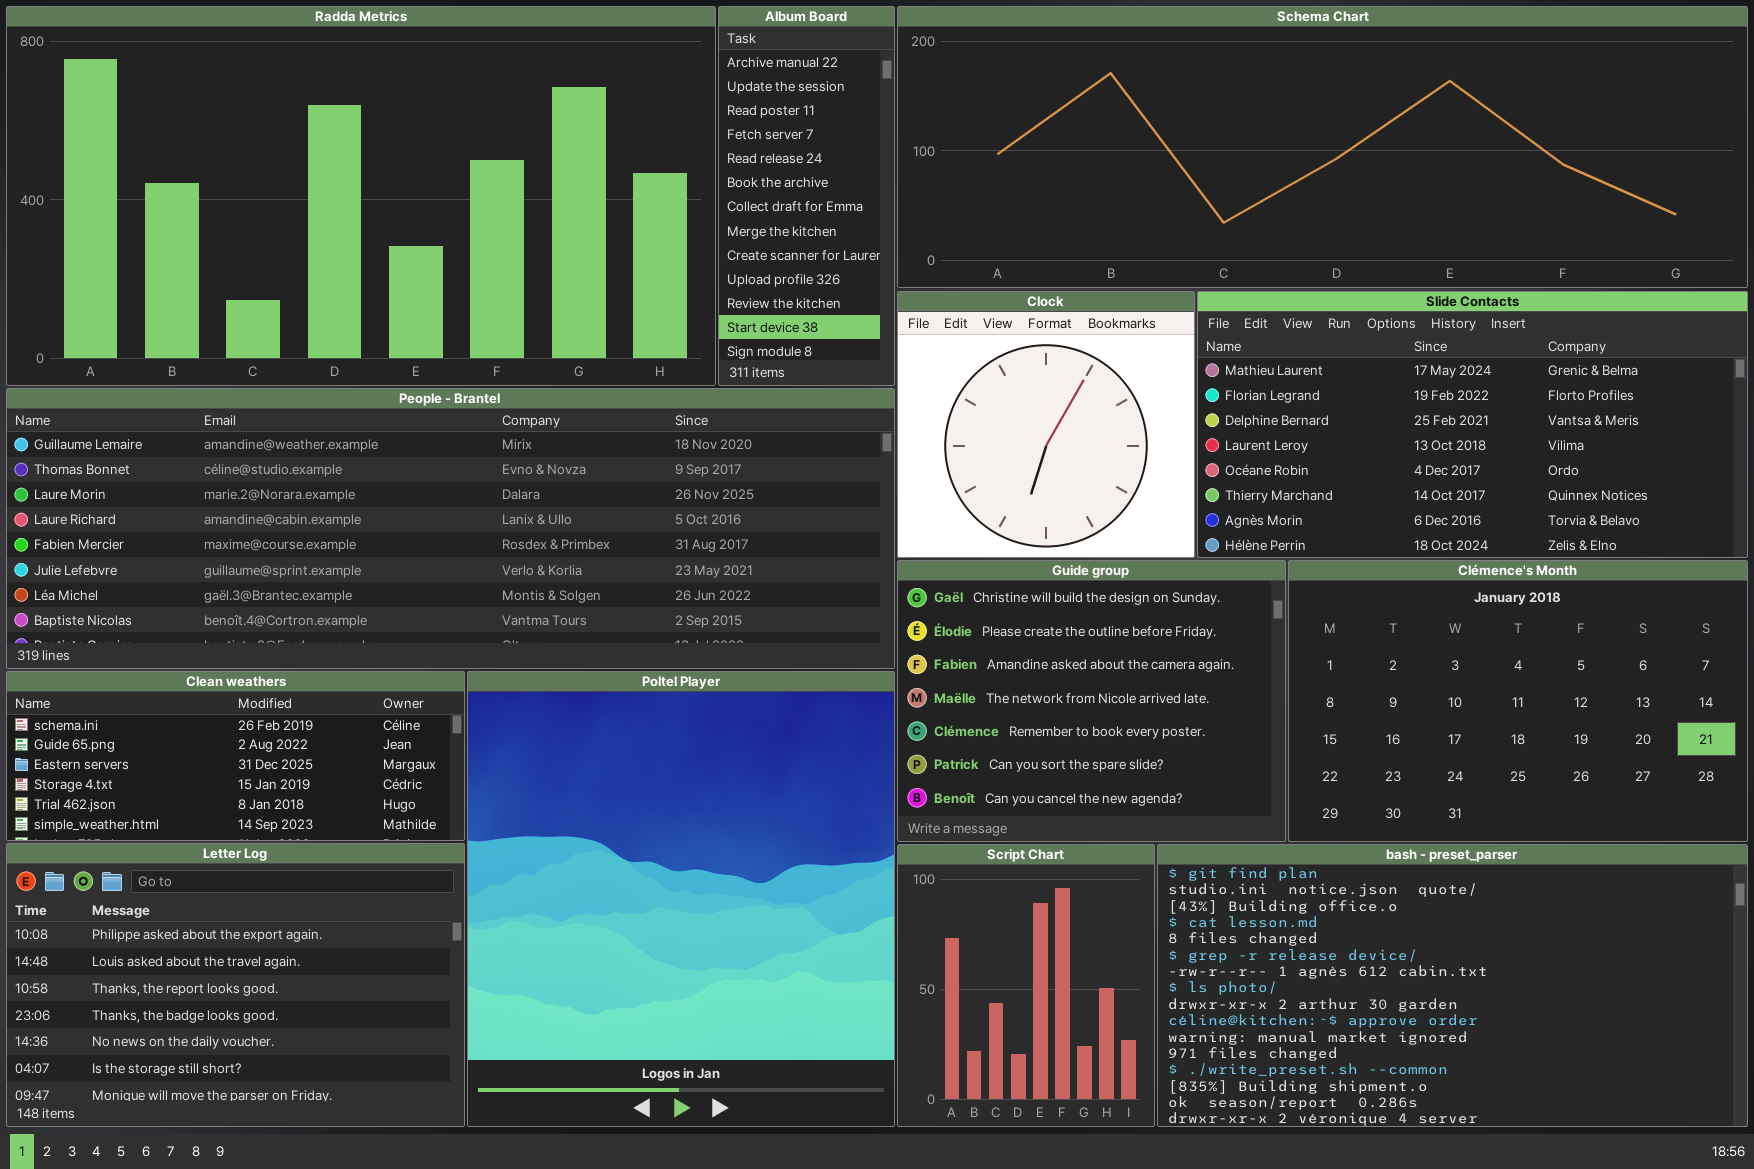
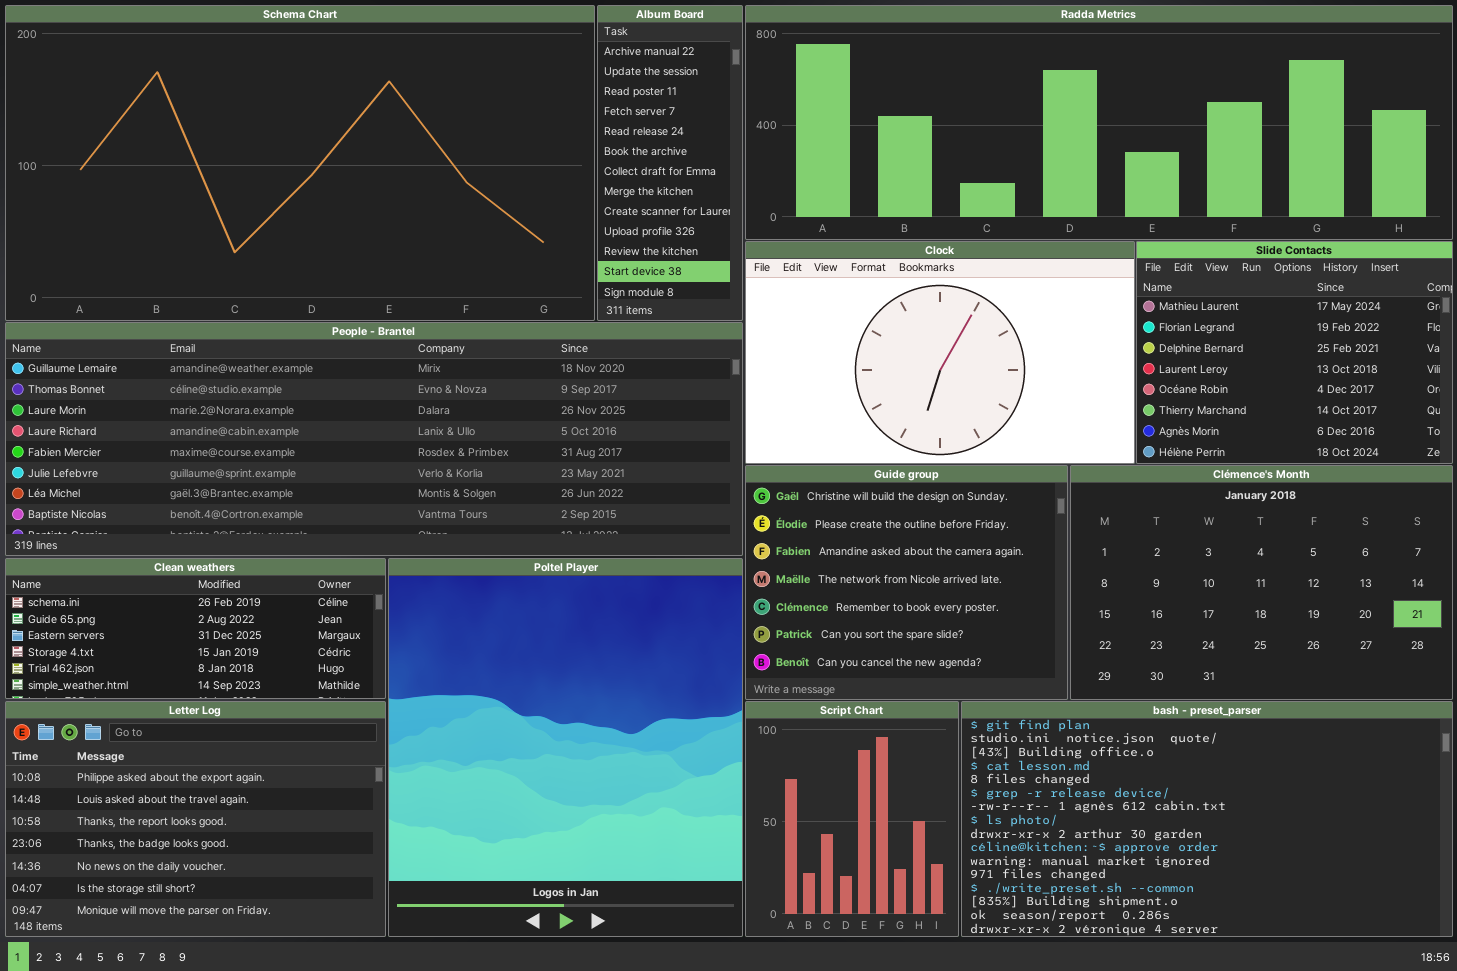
Radda Metrics: [6,6,716,386] -> [745,5,1453,240], moved, resized
Schema Chart: [897,6,1748,288] -> [5,5,595,321], moved, resized
Clock: [897,291,1195,558] -> [745,241,1135,464], resized
Slide Contacts: [1197,291,1748,558] -> [1136,241,1453,464], resized

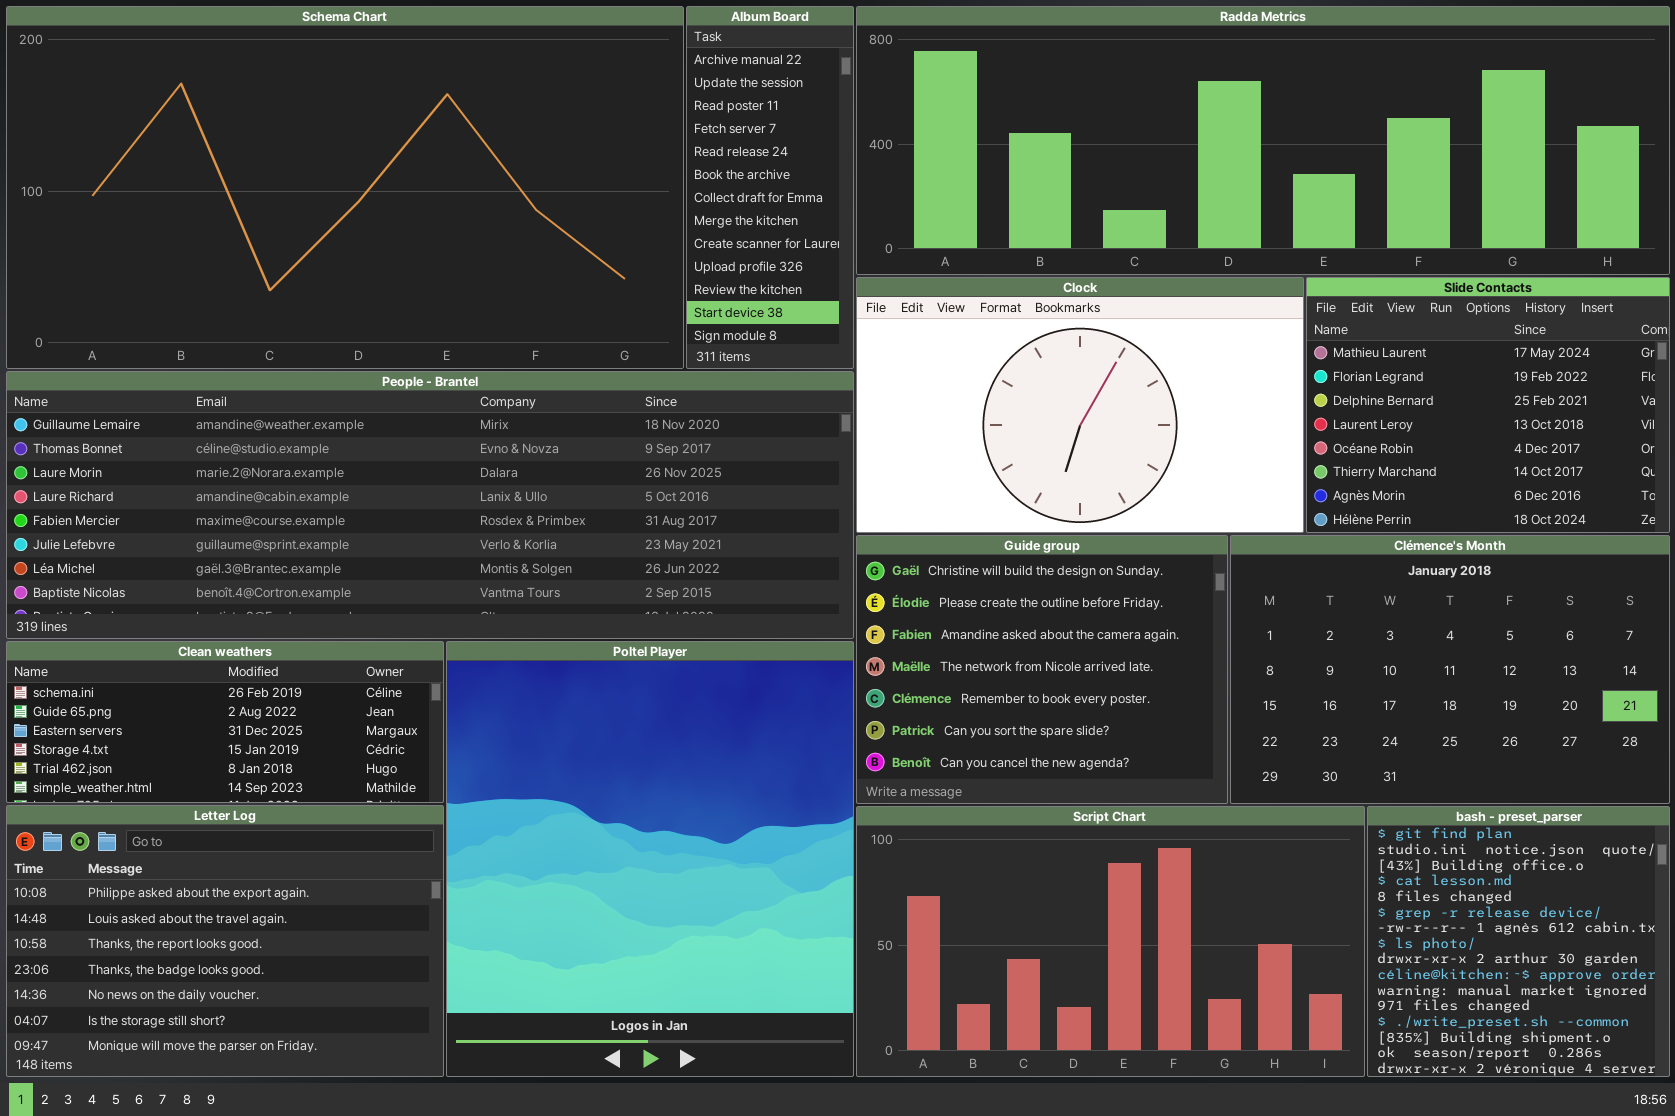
Script Chart: [745,701,959,937] -> [856,806,1365,1077], resized
bash - preset_parser: [961,701,1453,937] -> [1367,806,1670,1077], resized

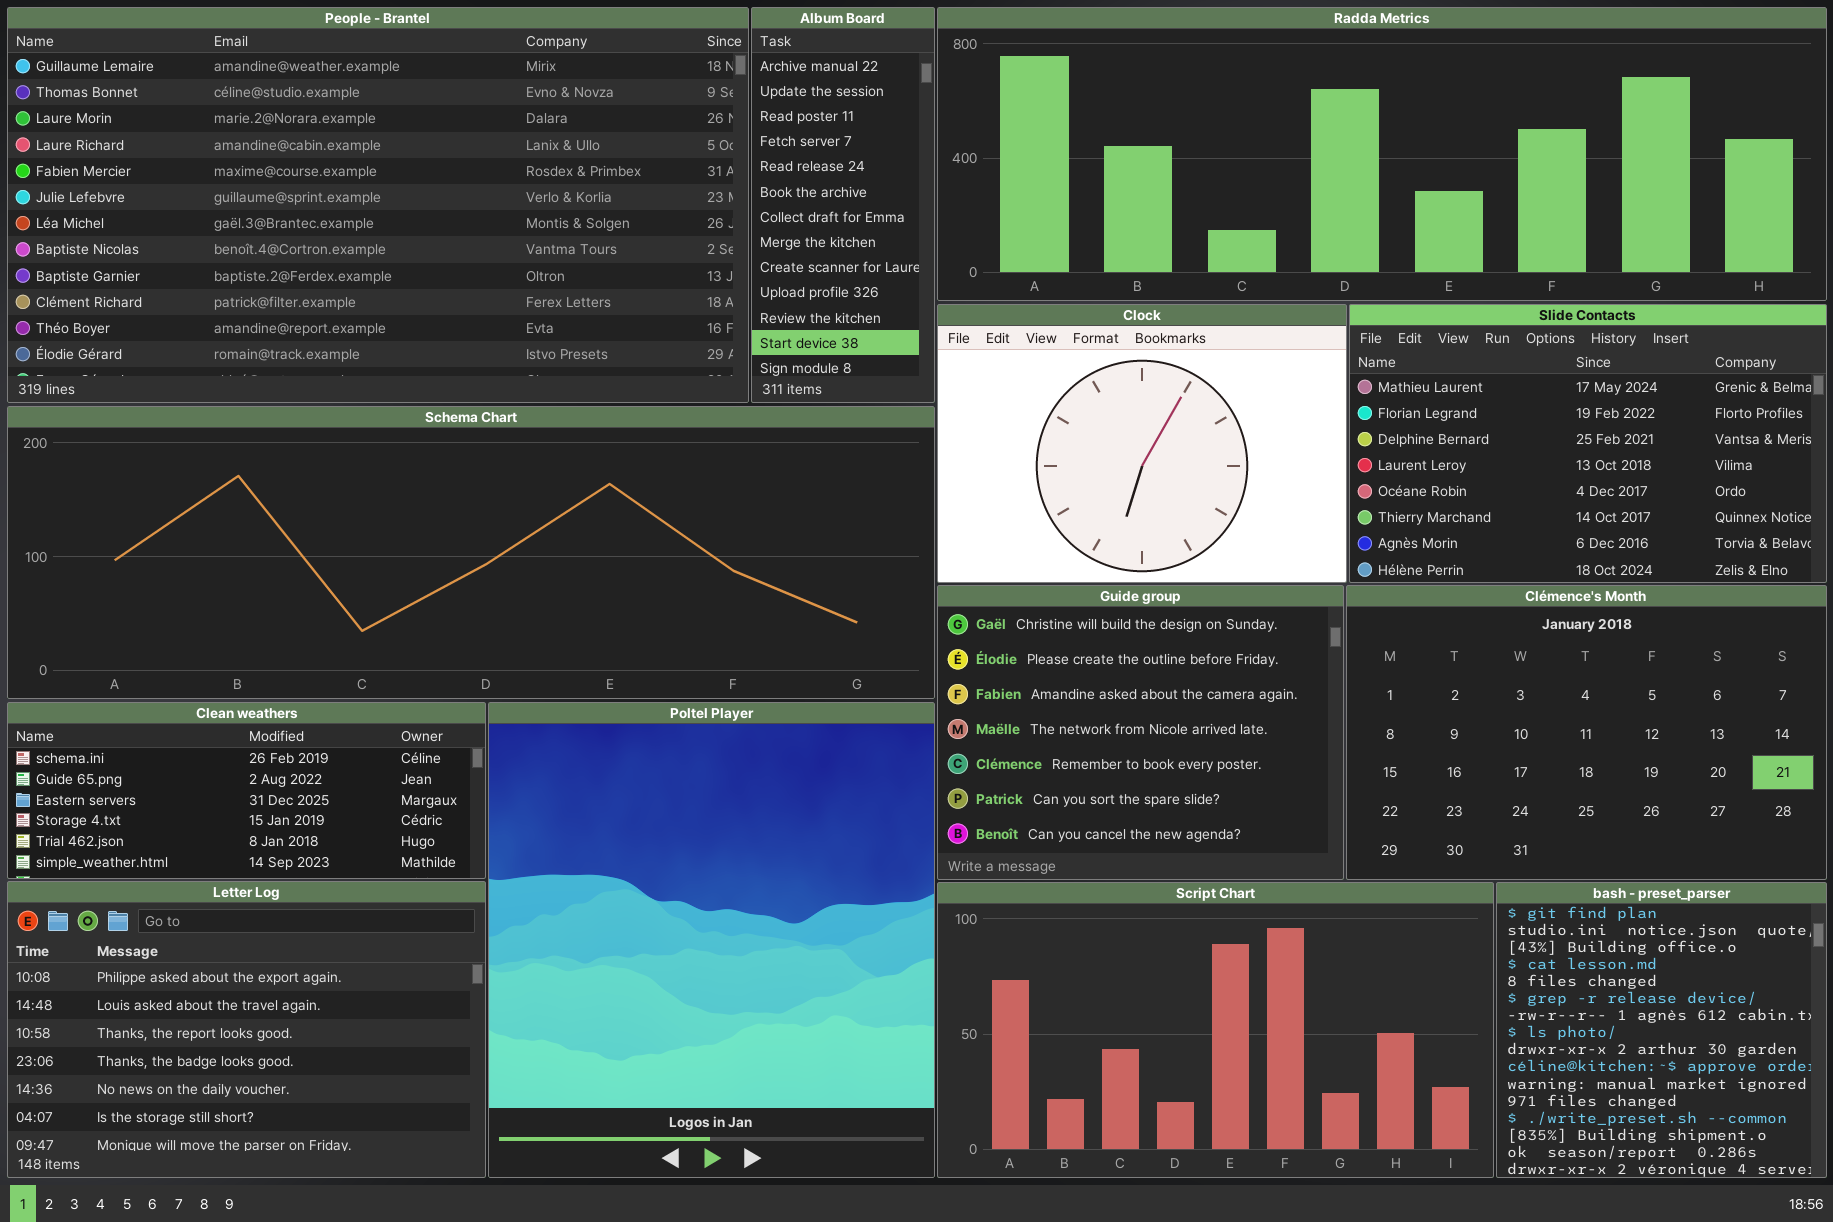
Schema Chart: [6,6,684,369] -> [7,406,935,699], moved, resized
Clock: [856,277,1304,533] -> [937,304,1347,583], resized
Slide Contacts: [1306,277,1670,533] -> [1349,304,1827,583], resized
People - Brantel: [6,371,854,639] -> [7,7,749,403], moved, resized

